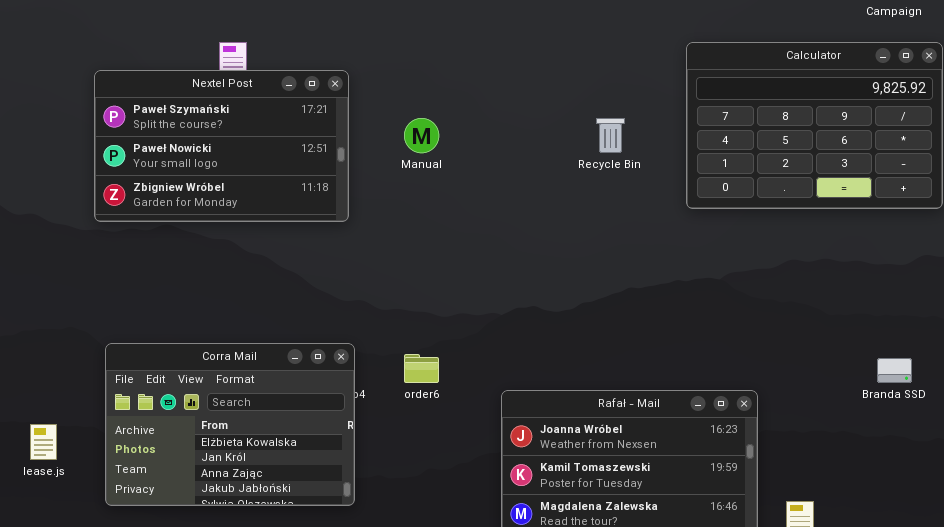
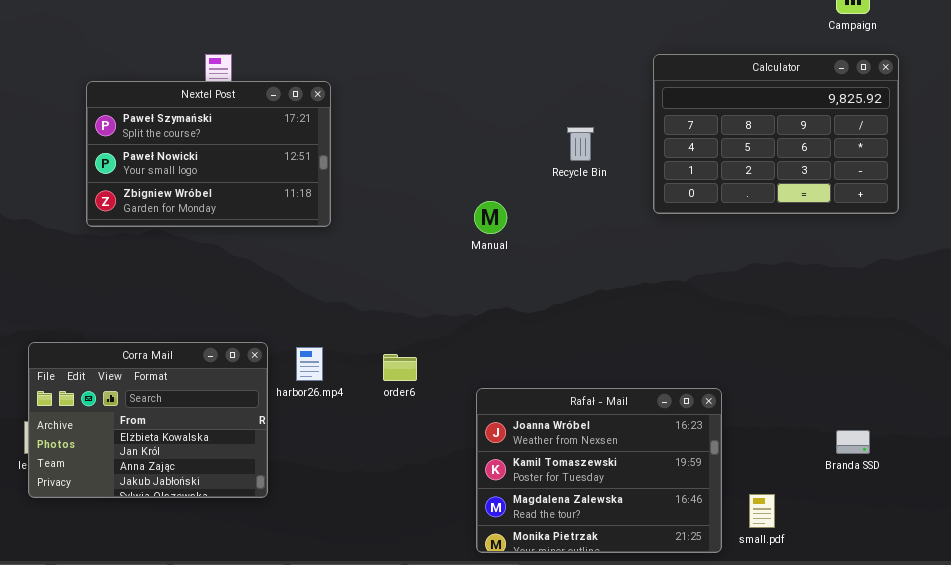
Manual: [404,118,439,153] -> [474,201,507,234], moved
Corra Mail: [105,343,355,506] -> [28,342,268,498], moved
Branda SSD: [877,358,912,383] -> [836,430,870,454], moved

